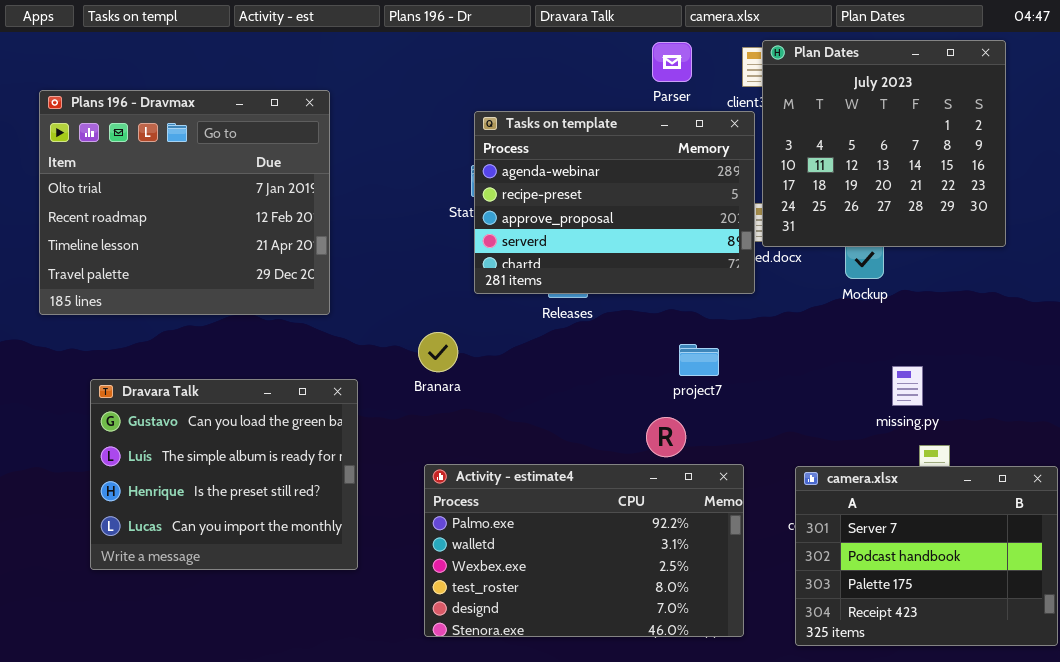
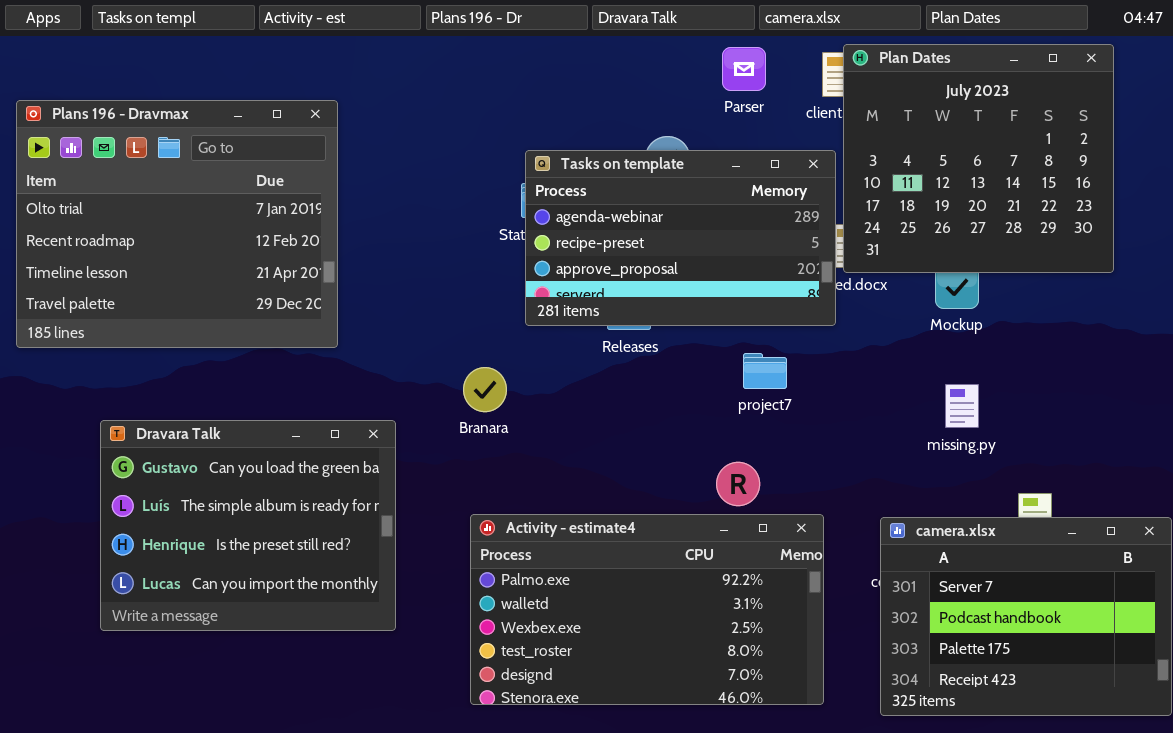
Plans 196 - Dravmax: [39,90,330,315] -> [16,100,338,348], moved
Tasks on template: [474,111,755,294] -> [525,150,836,326], resized
project7: [679,344,719,376] -> [743,353,787,389], moved
missing.py: [892,366,923,406] -> [945,384,979,428], moved

